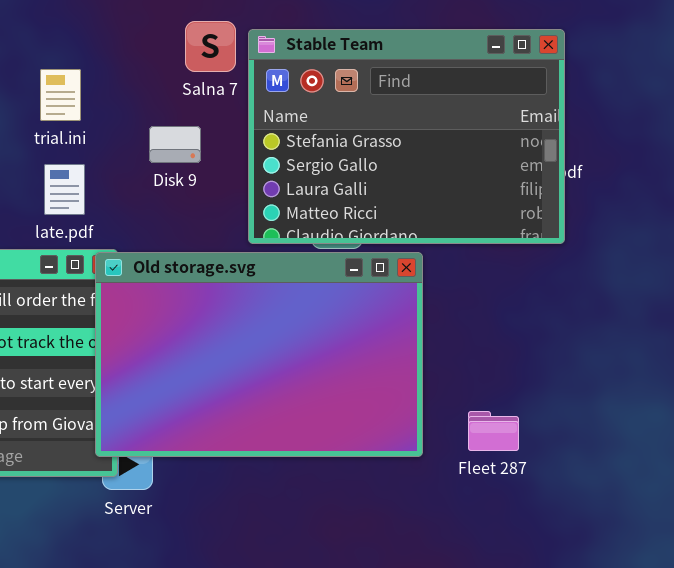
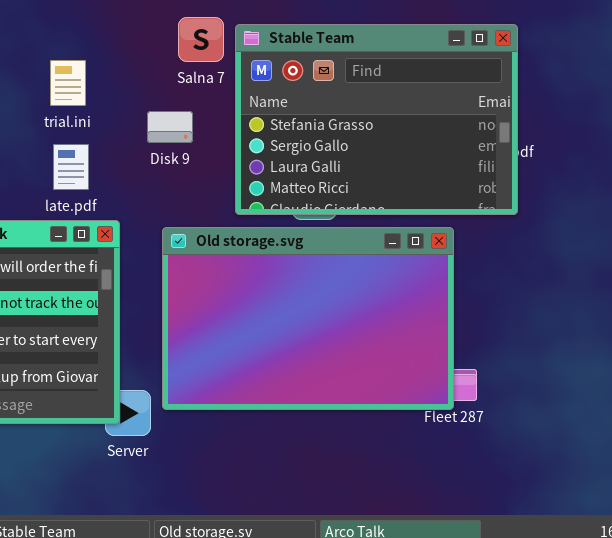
Old storage.svg: [95,252,423,457] -> [162,227,454,410], moved

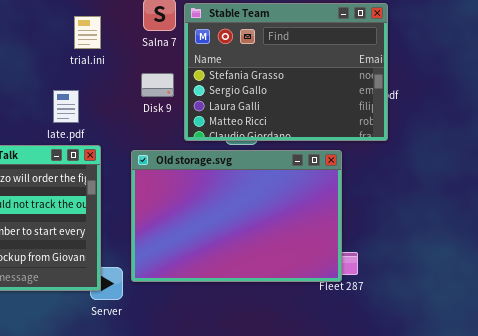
trial.ini: [50,60,86,106] -> [74,16,101,49], moved
Disk 9: [147,111,193,143] -> [141,73,174,97], moved

